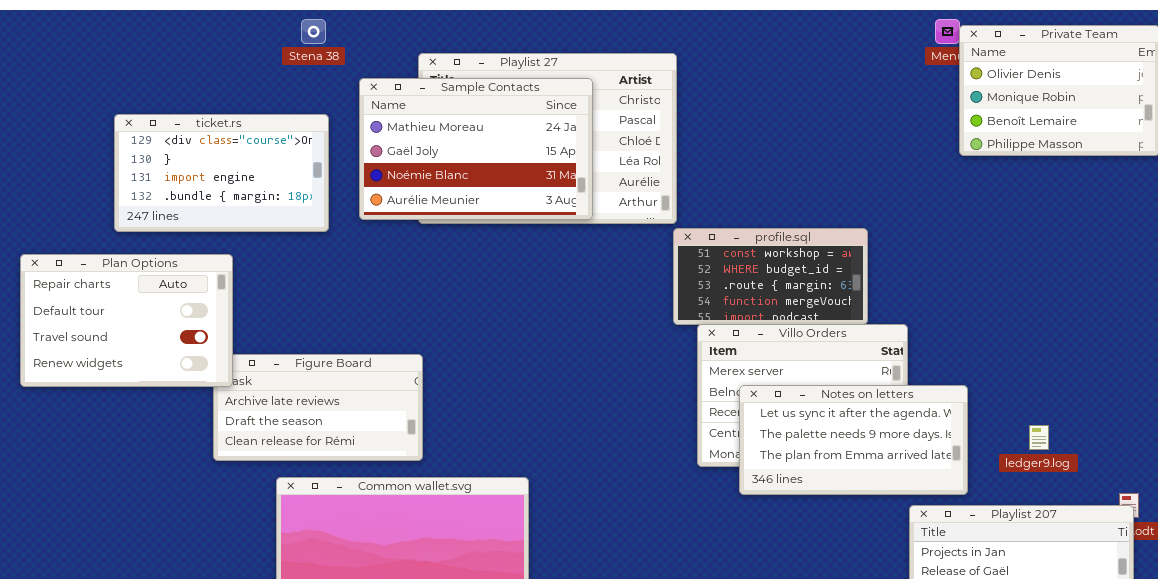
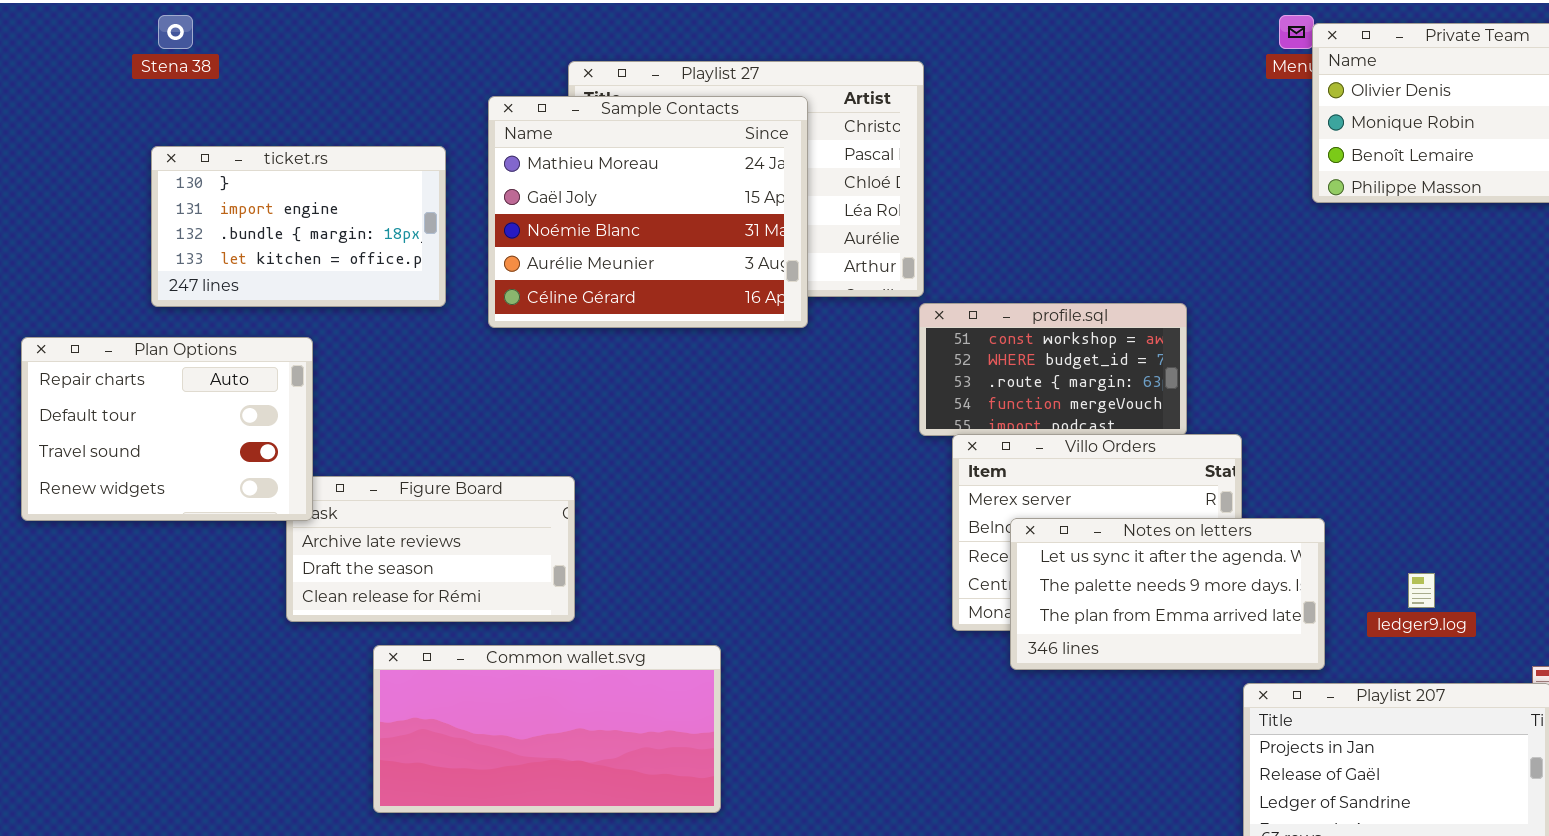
Stena 38: [301,19,326,44] -> [158,15,193,49], moved
Sample Contacts: [359,78,593,220] -> [488,96,808,328], resized
ticket.rs: [114,114,329,232] -> [151,146,446,307], scrolled down 1 row

